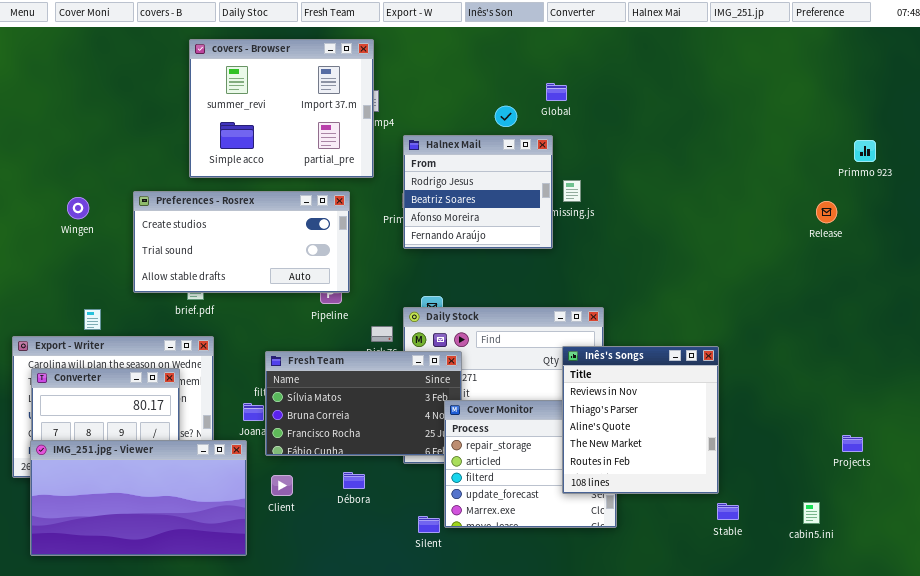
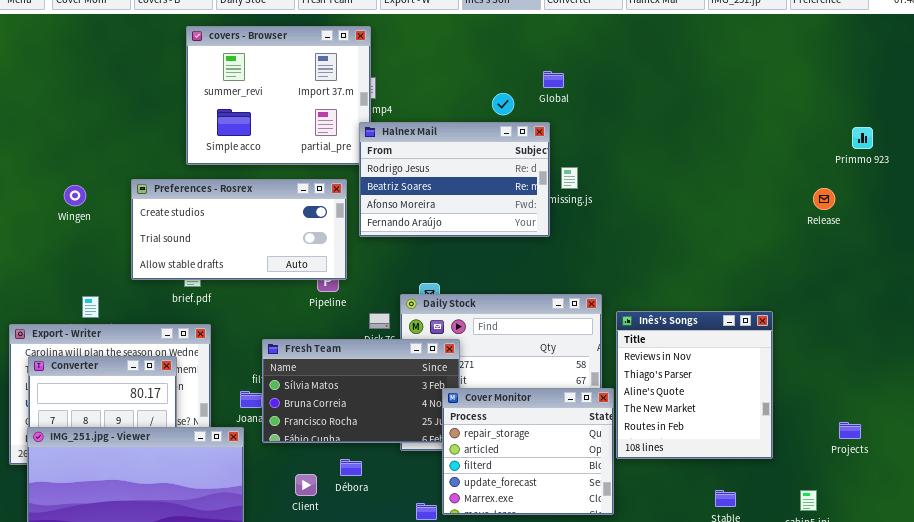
Halnex Mail: [403,135,553,249] -> [359,122,550,237], resized
Inês's Songs: [562,346,719,494] -> [616,311,773,459], moved
Client: [271,475,293,496] -> [295,474,317,496], moved

